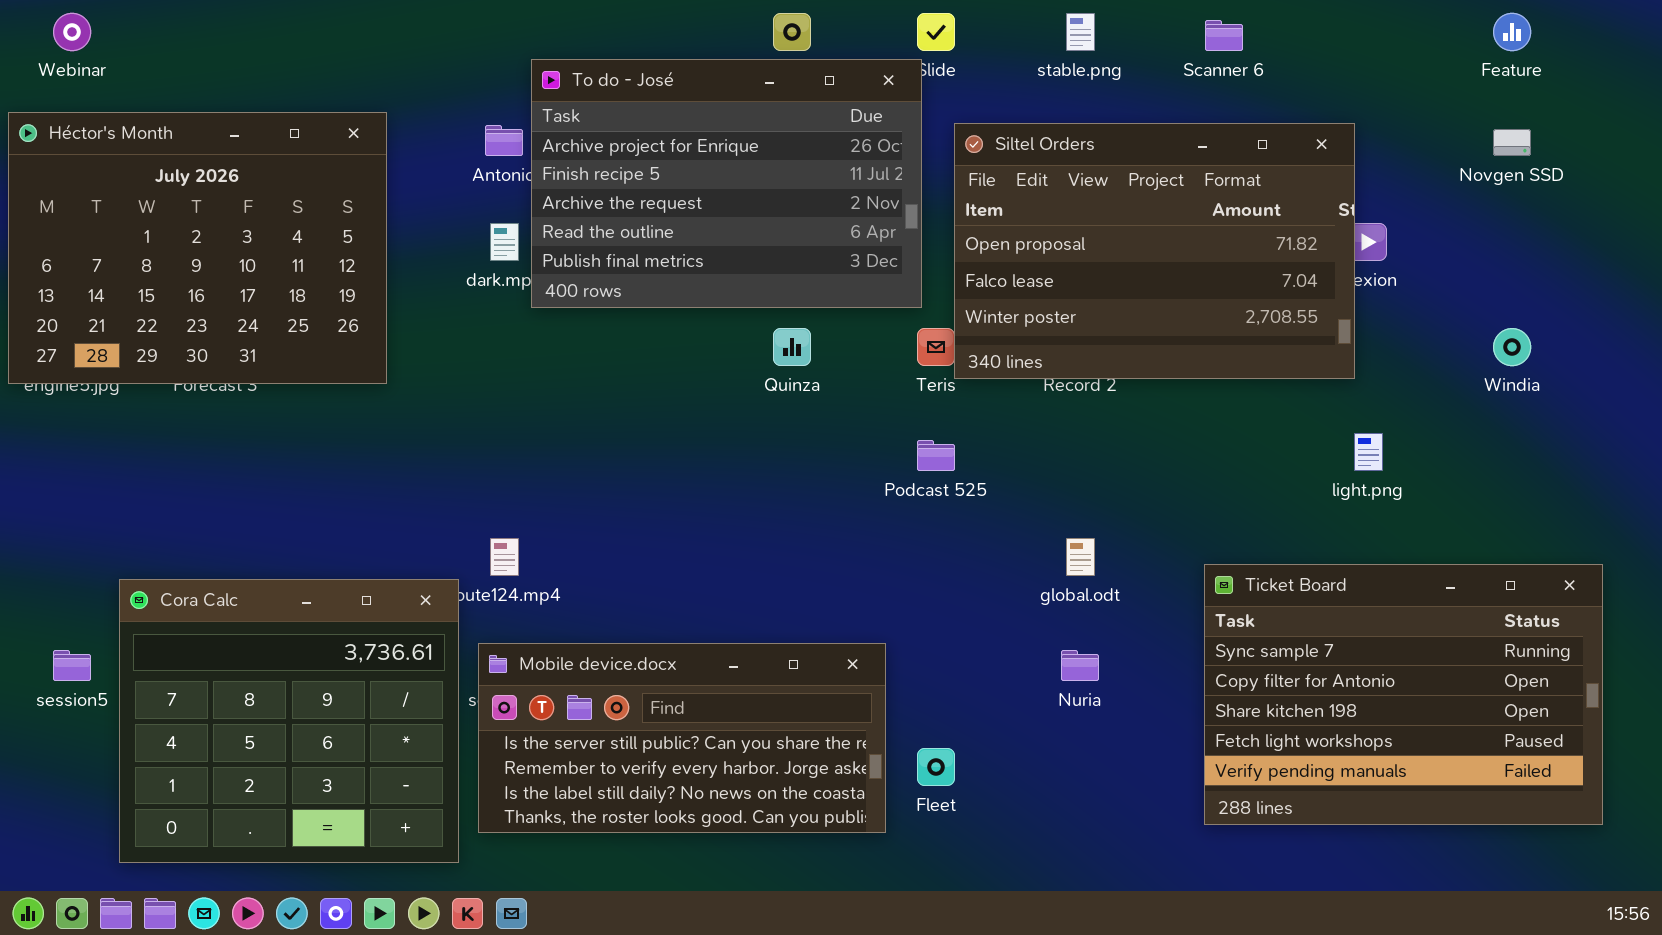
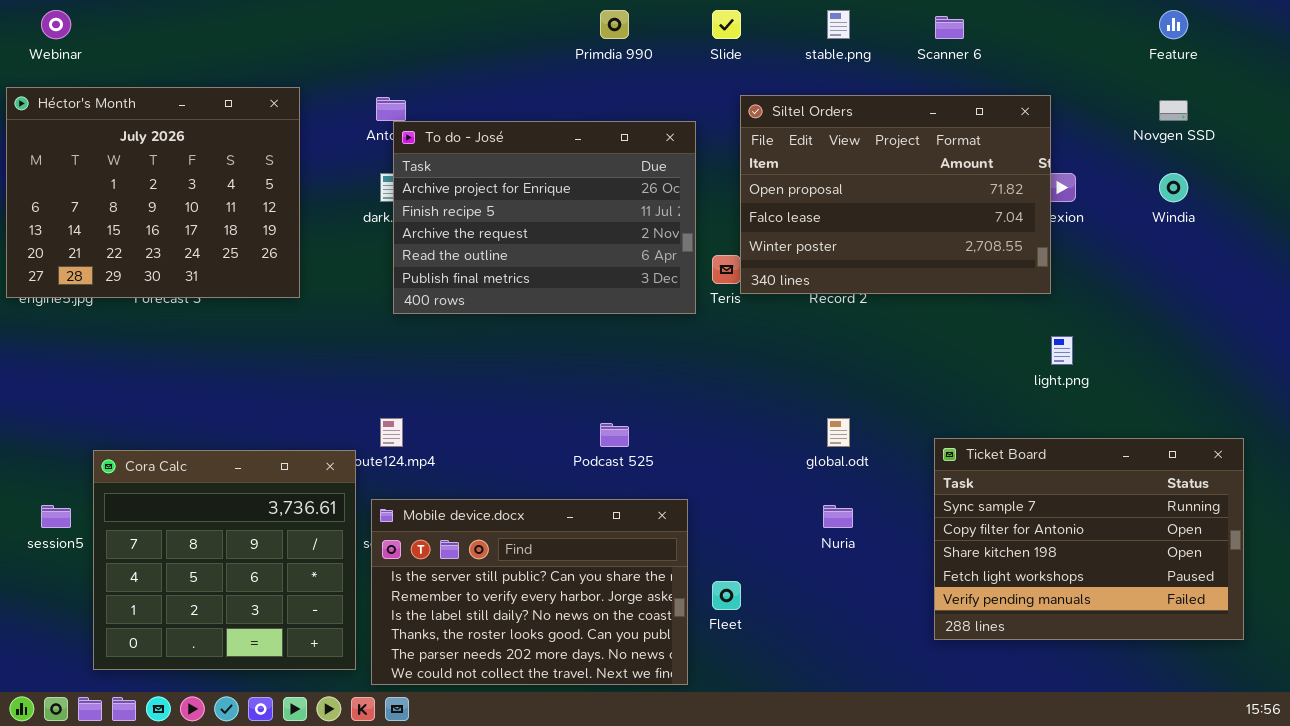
To do - José: [531,59,922,308] -> [393,121,696,314], moved
Windia: [1493,328,1531,366] -> [1159,173,1188,202], moved
Podcast 525: [917,440,955,471] -> [600,423,629,447], moved
Mobile device.docx: [478,643,886,833] -> [371,499,688,685], resized

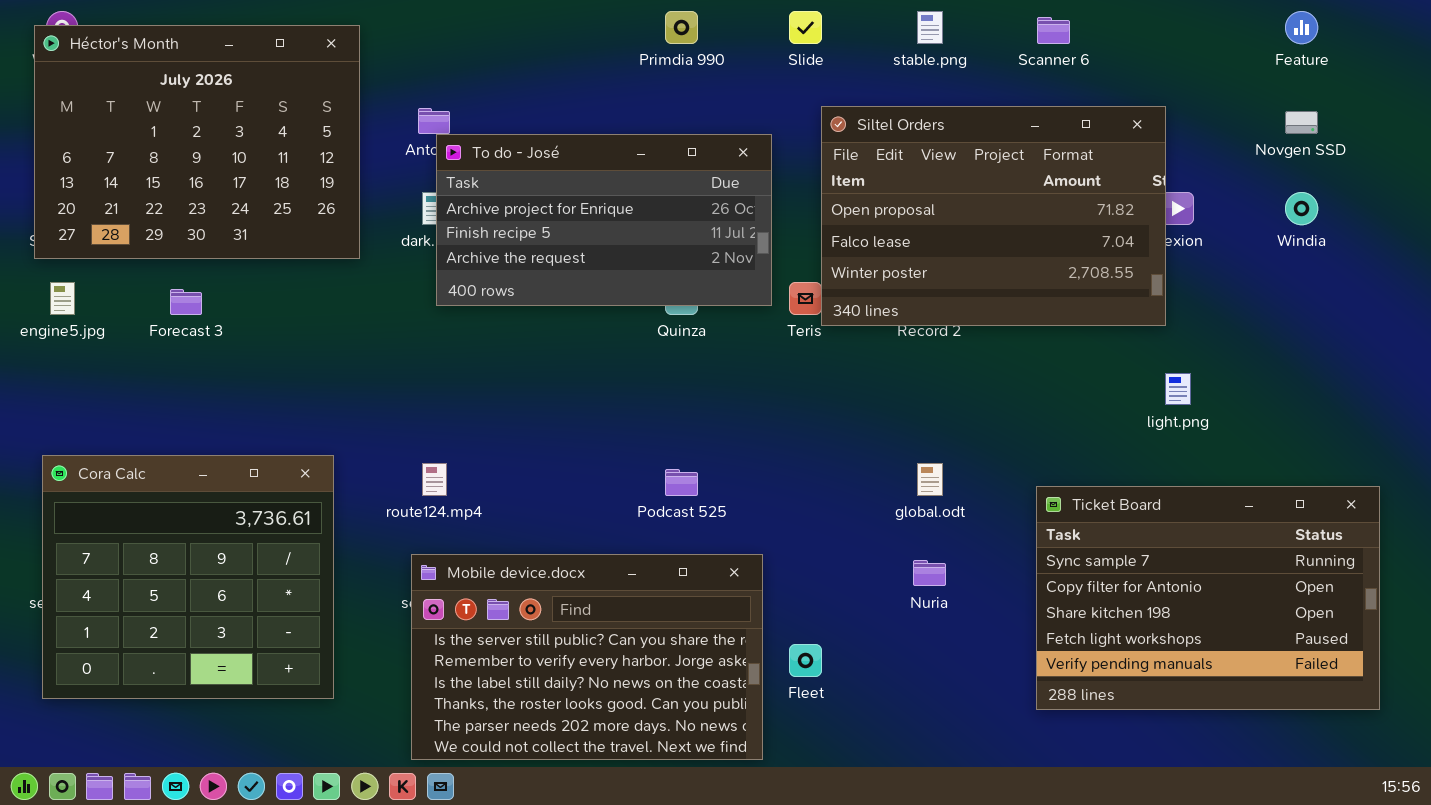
Héctor's Month: [6,87,300,298] -> [34,25,360,259], moved
To do - José: [393,121,696,314] -> [436,134,772,306], resized
Cora Calc: [93,450,356,670] -> [42,455,334,699], moved

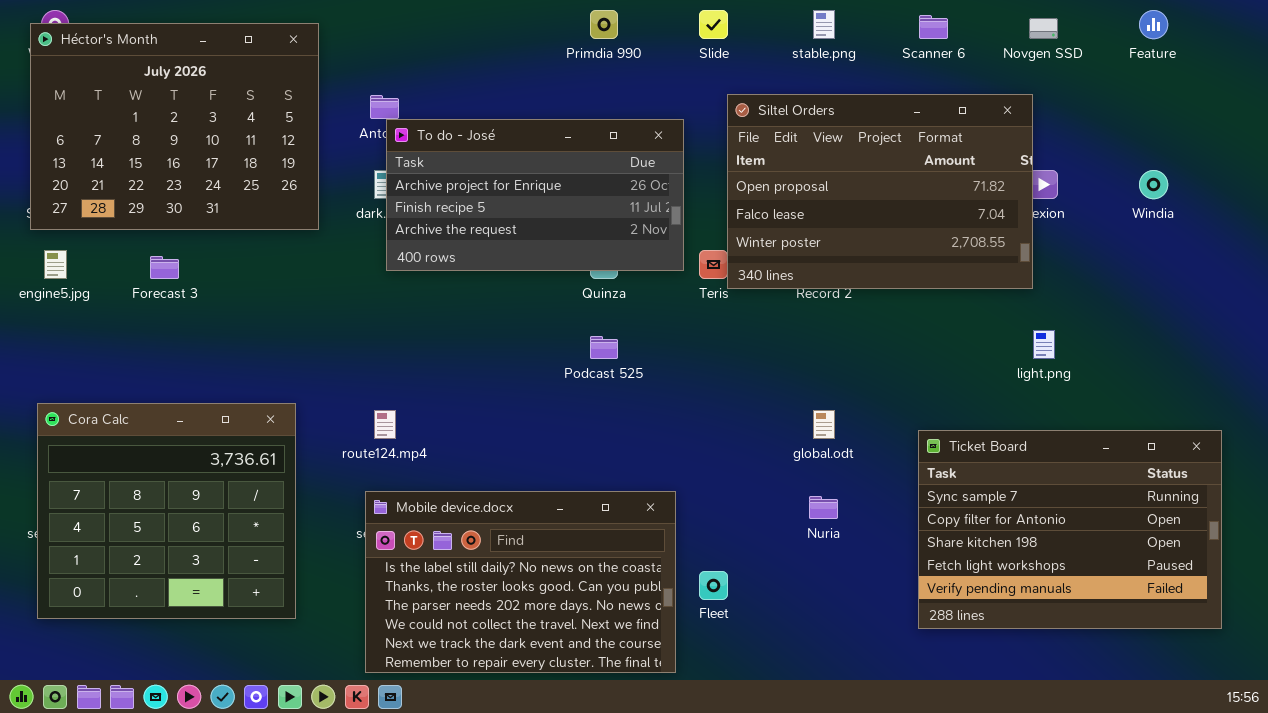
Novgen SSD: [1285,111,1318,134] -> [1029,18,1058,39], moved
Podcast 525: [665,469,698,496] -> [590,336,618,359], moved
Mobile device.docx: [411,554,763,760] -> [365,491,676,673], scrolled down 2 rows

